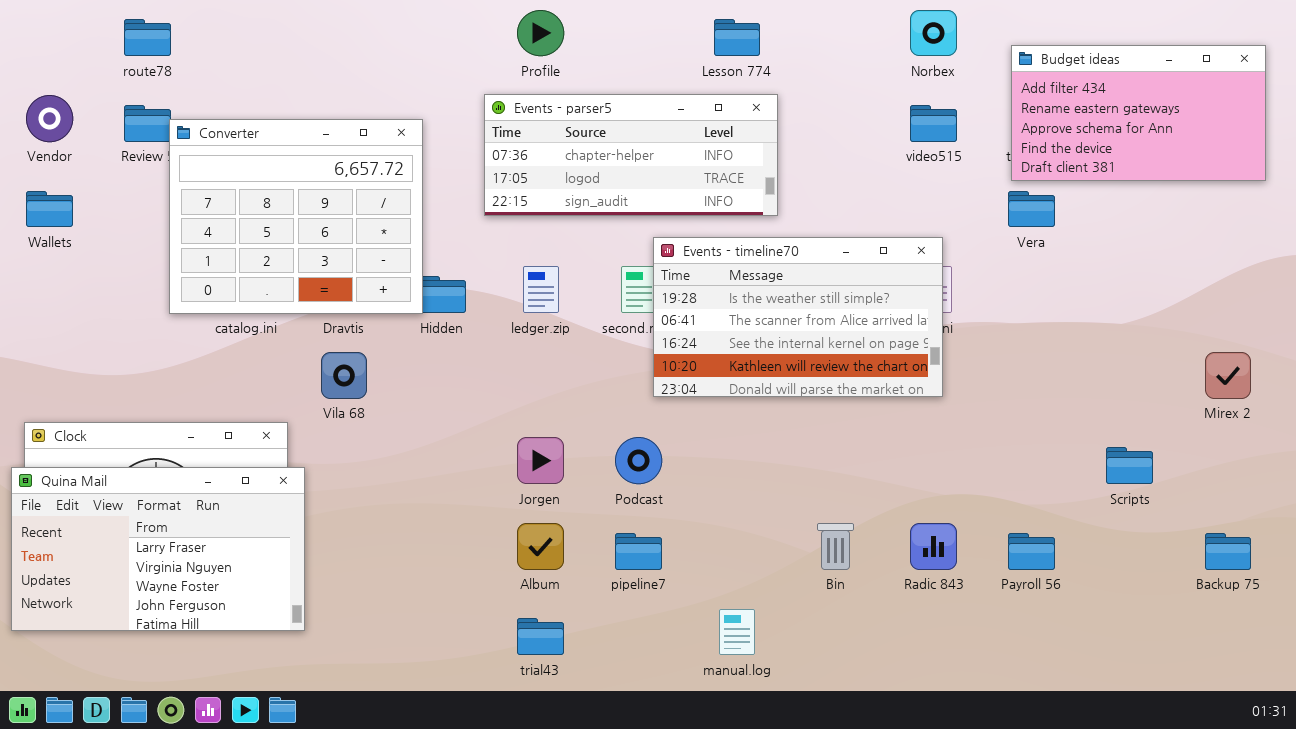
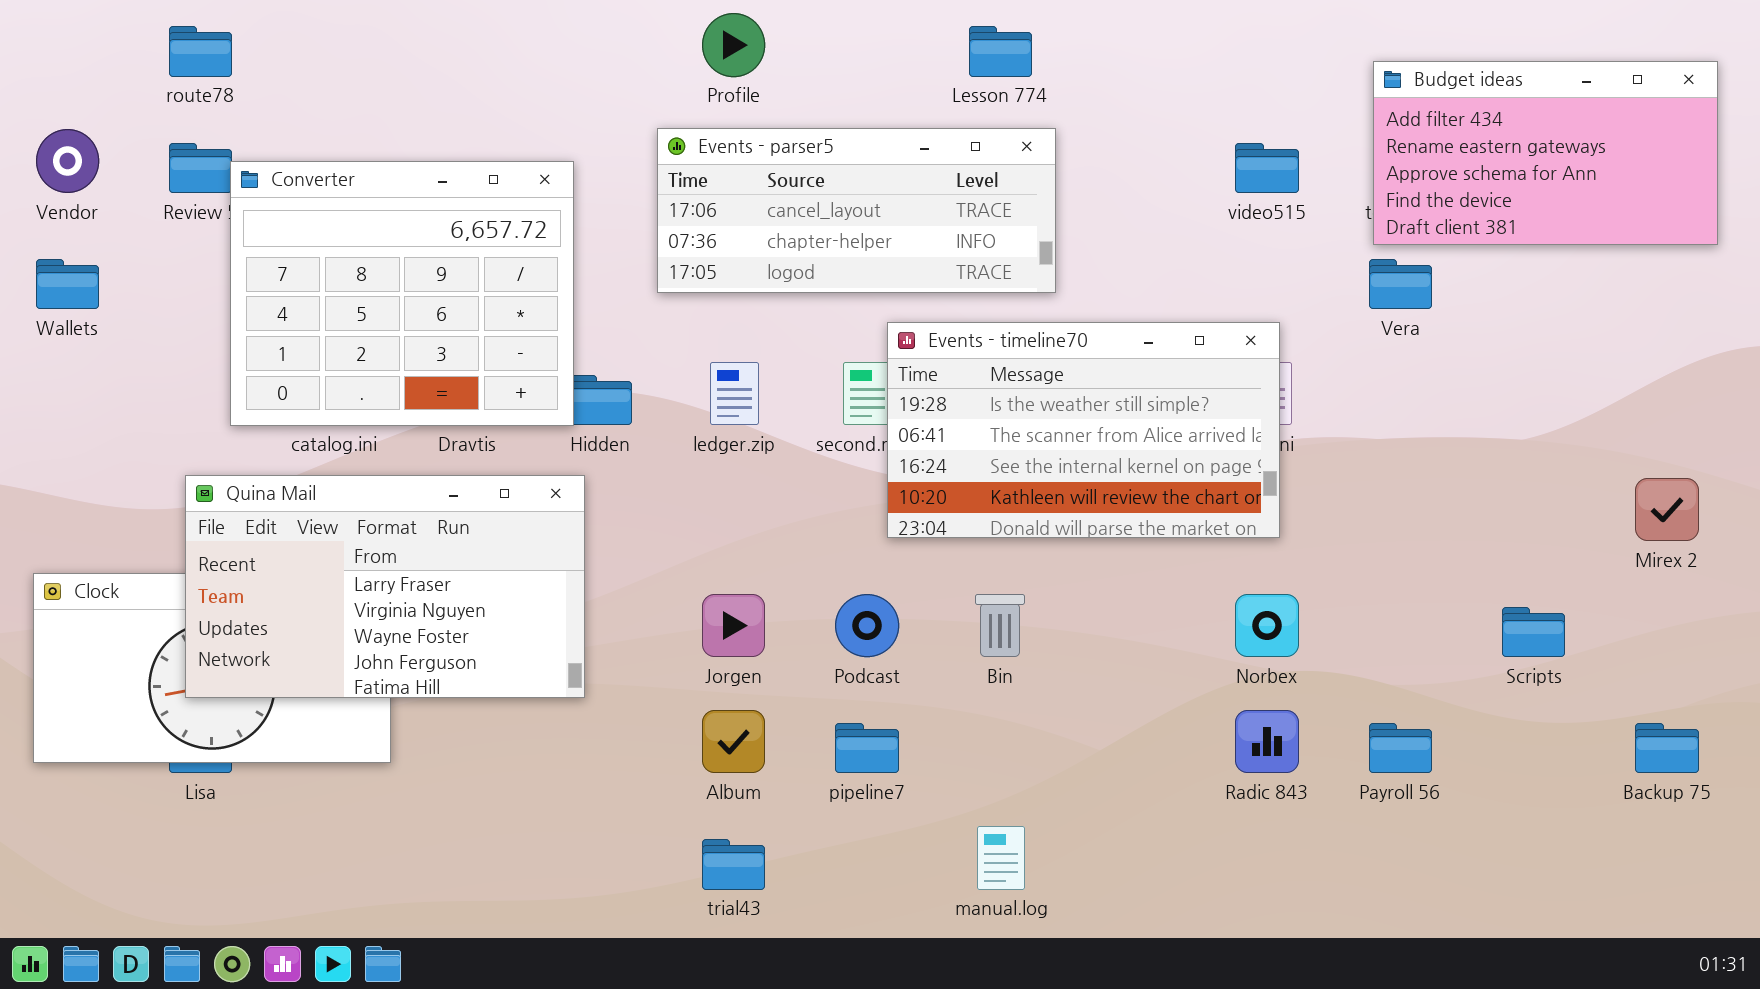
Norbex: [910,10,957,56] -> [1235,594,1299,657], moved
Events - parser5: [484,94,778,216] -> [657,128,1056,293], scrolled up 1 row
Quina Mail: [11,467,305,631] -> [185,475,585,698], moved
Bin: [817,523,854,570] -> [975,594,1025,657], moved

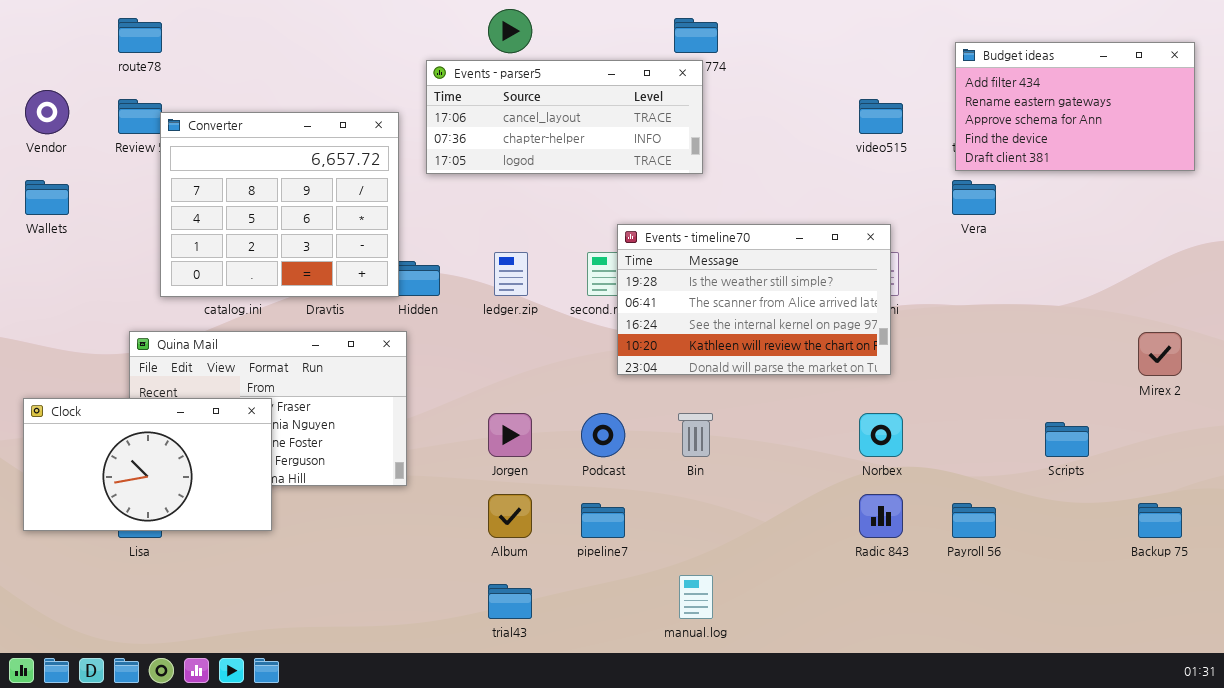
Events - parser5: [657,128,1056,293] -> [426,60,703,174], moved
Clock: [33,573,391,763] -> [23,398,272,531], raised

